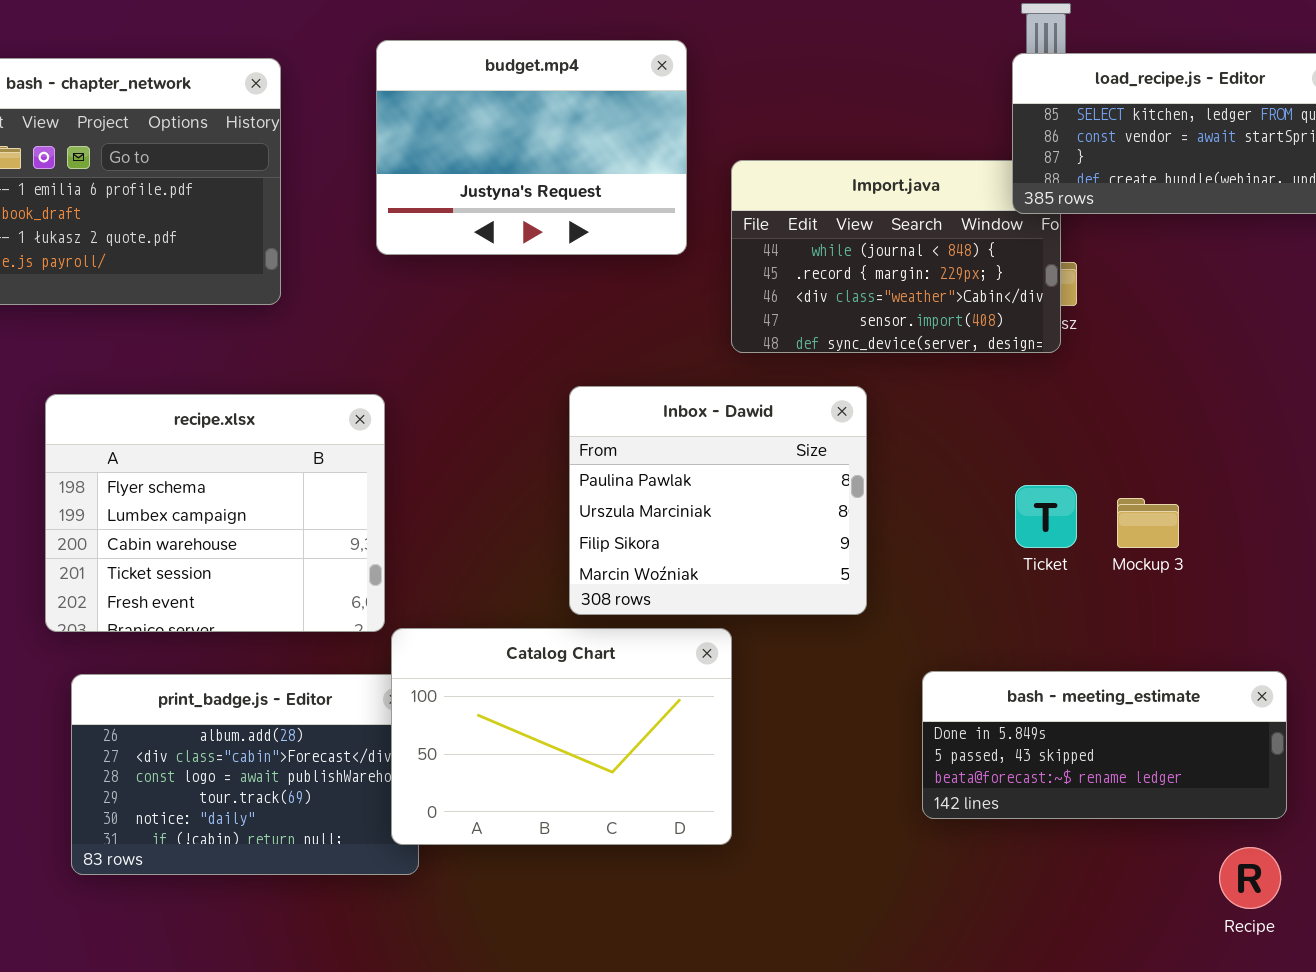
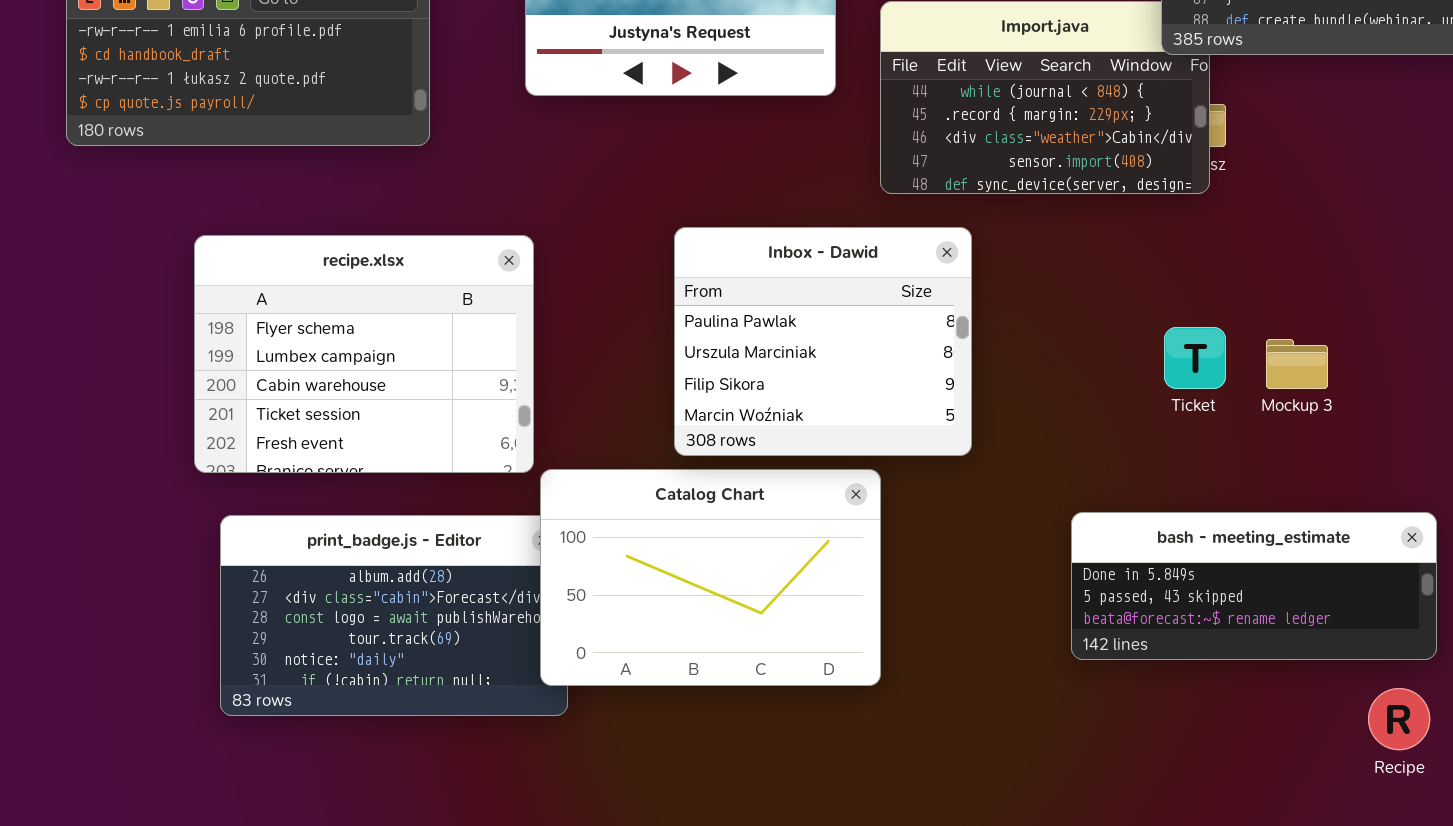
Inbox - Dawid: [569,386,867,615] -> [674,227,972,456], moved

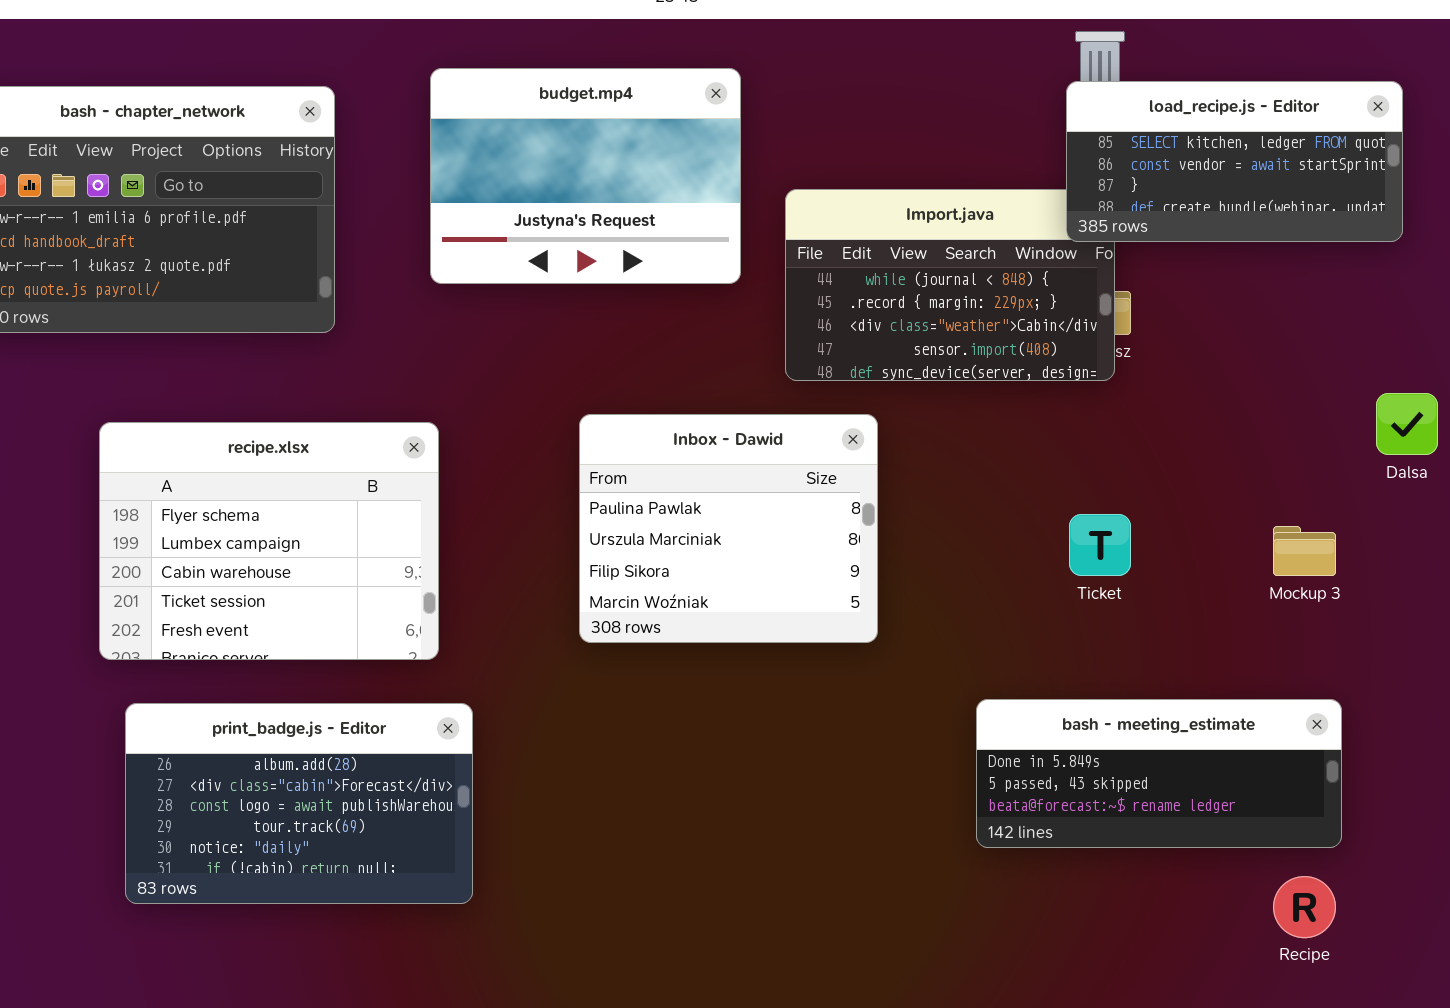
Mockup 3: [1266,339,1328,389] -> [1273,526,1336,576], moved
Catalog Chart: [540,469,881,686] -> none, closed

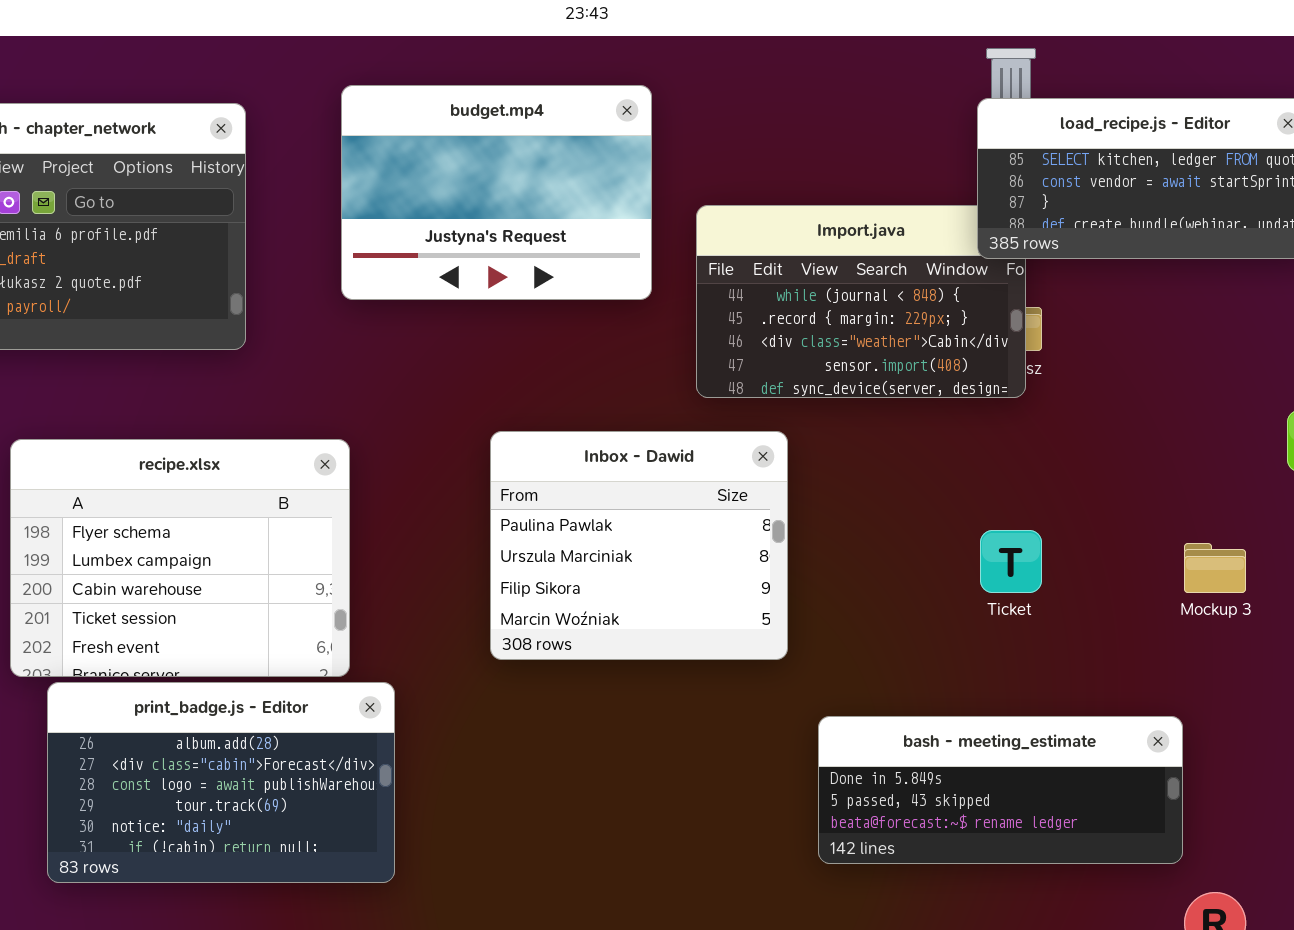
bash - meeting_estimate: [976,699,1342,848] -> [818,716,1183,864], moved
print_badge.js - Editor: [125,703,473,904] -> [47,682,395,883], moved

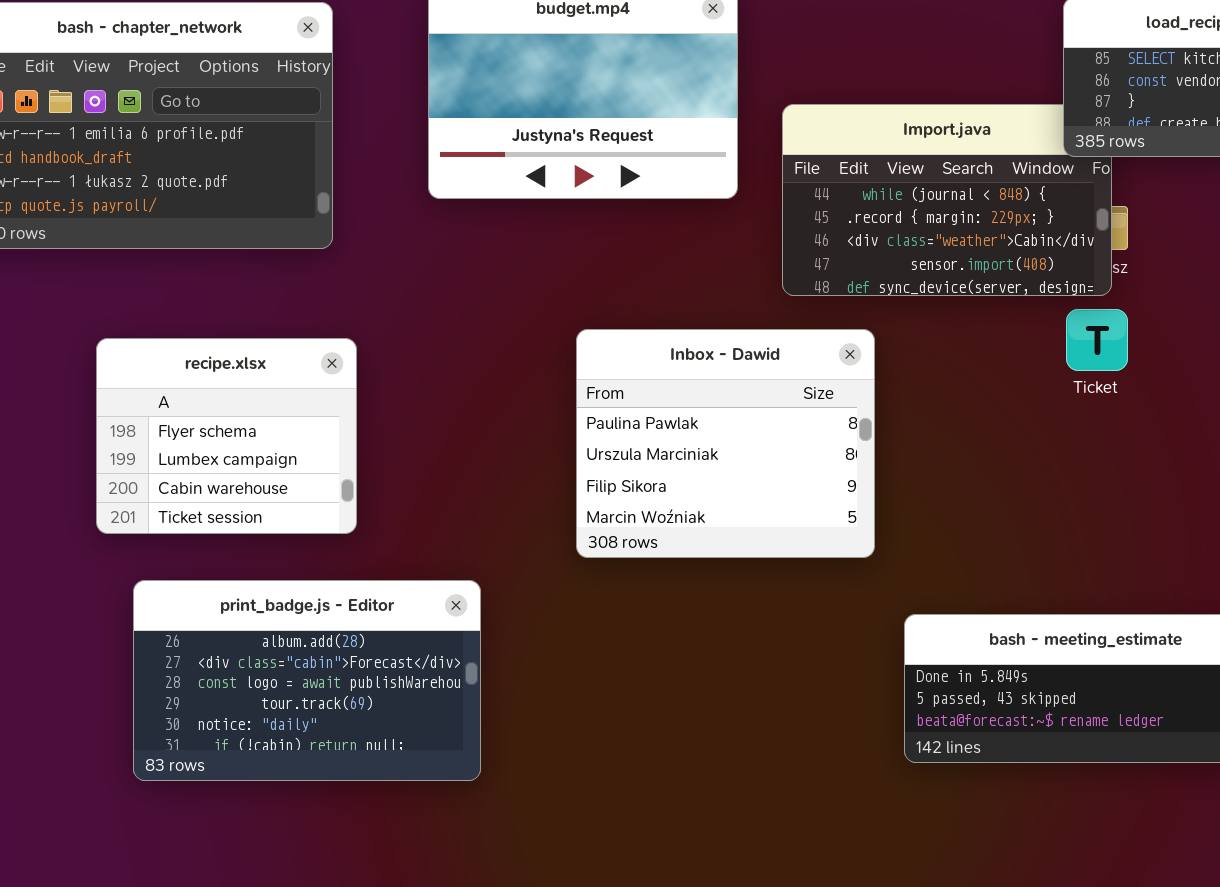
recipe.xlsx: [10,439,350,677] -> [96,338,357,534], resized
Ticket: [980,530,1042,593] -> [1066,309,1128,371], moved

